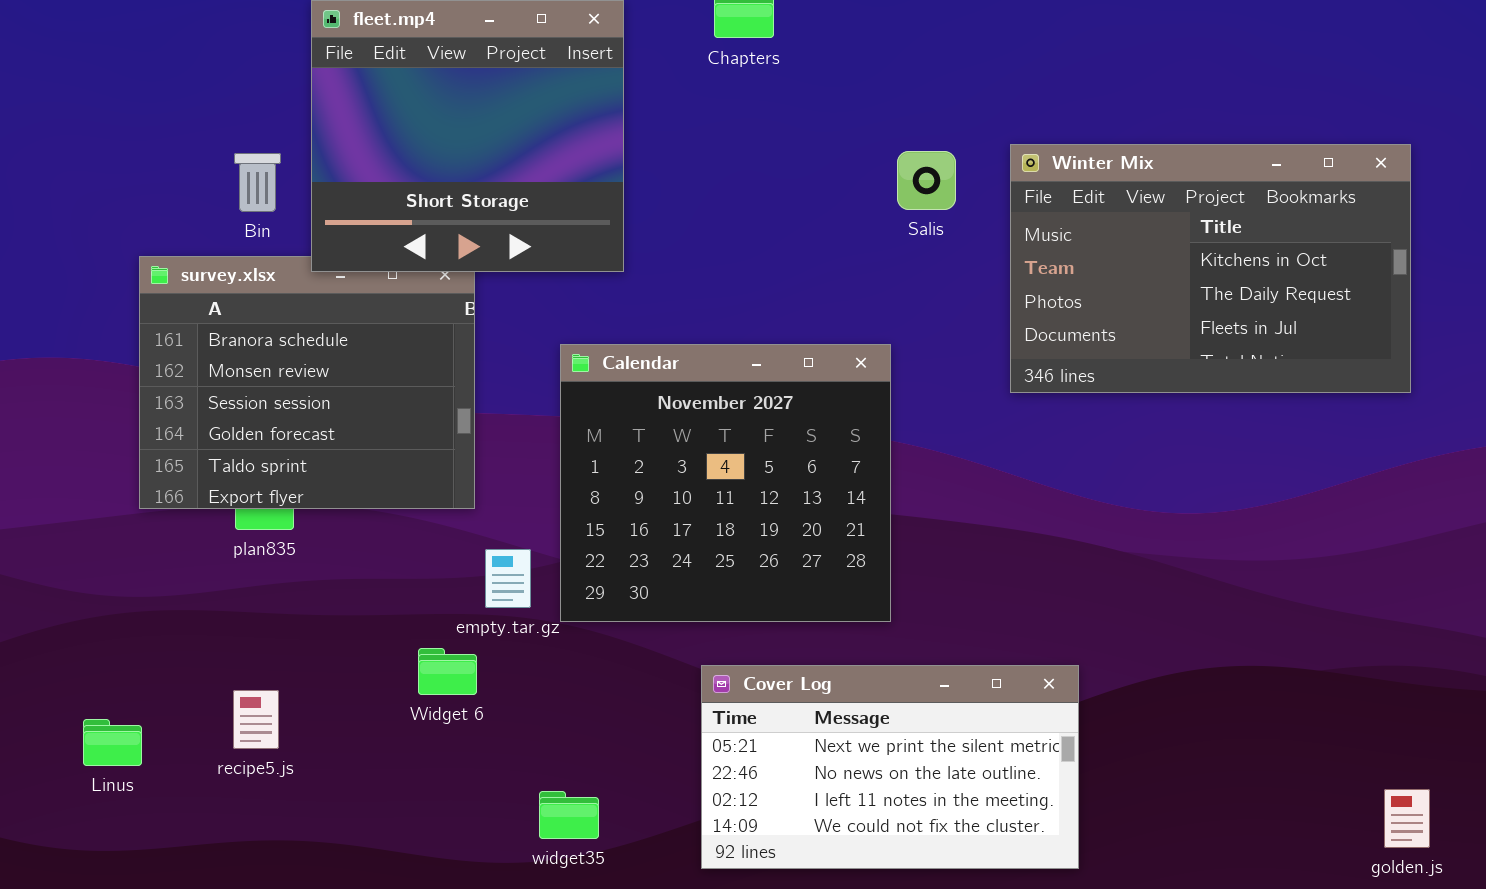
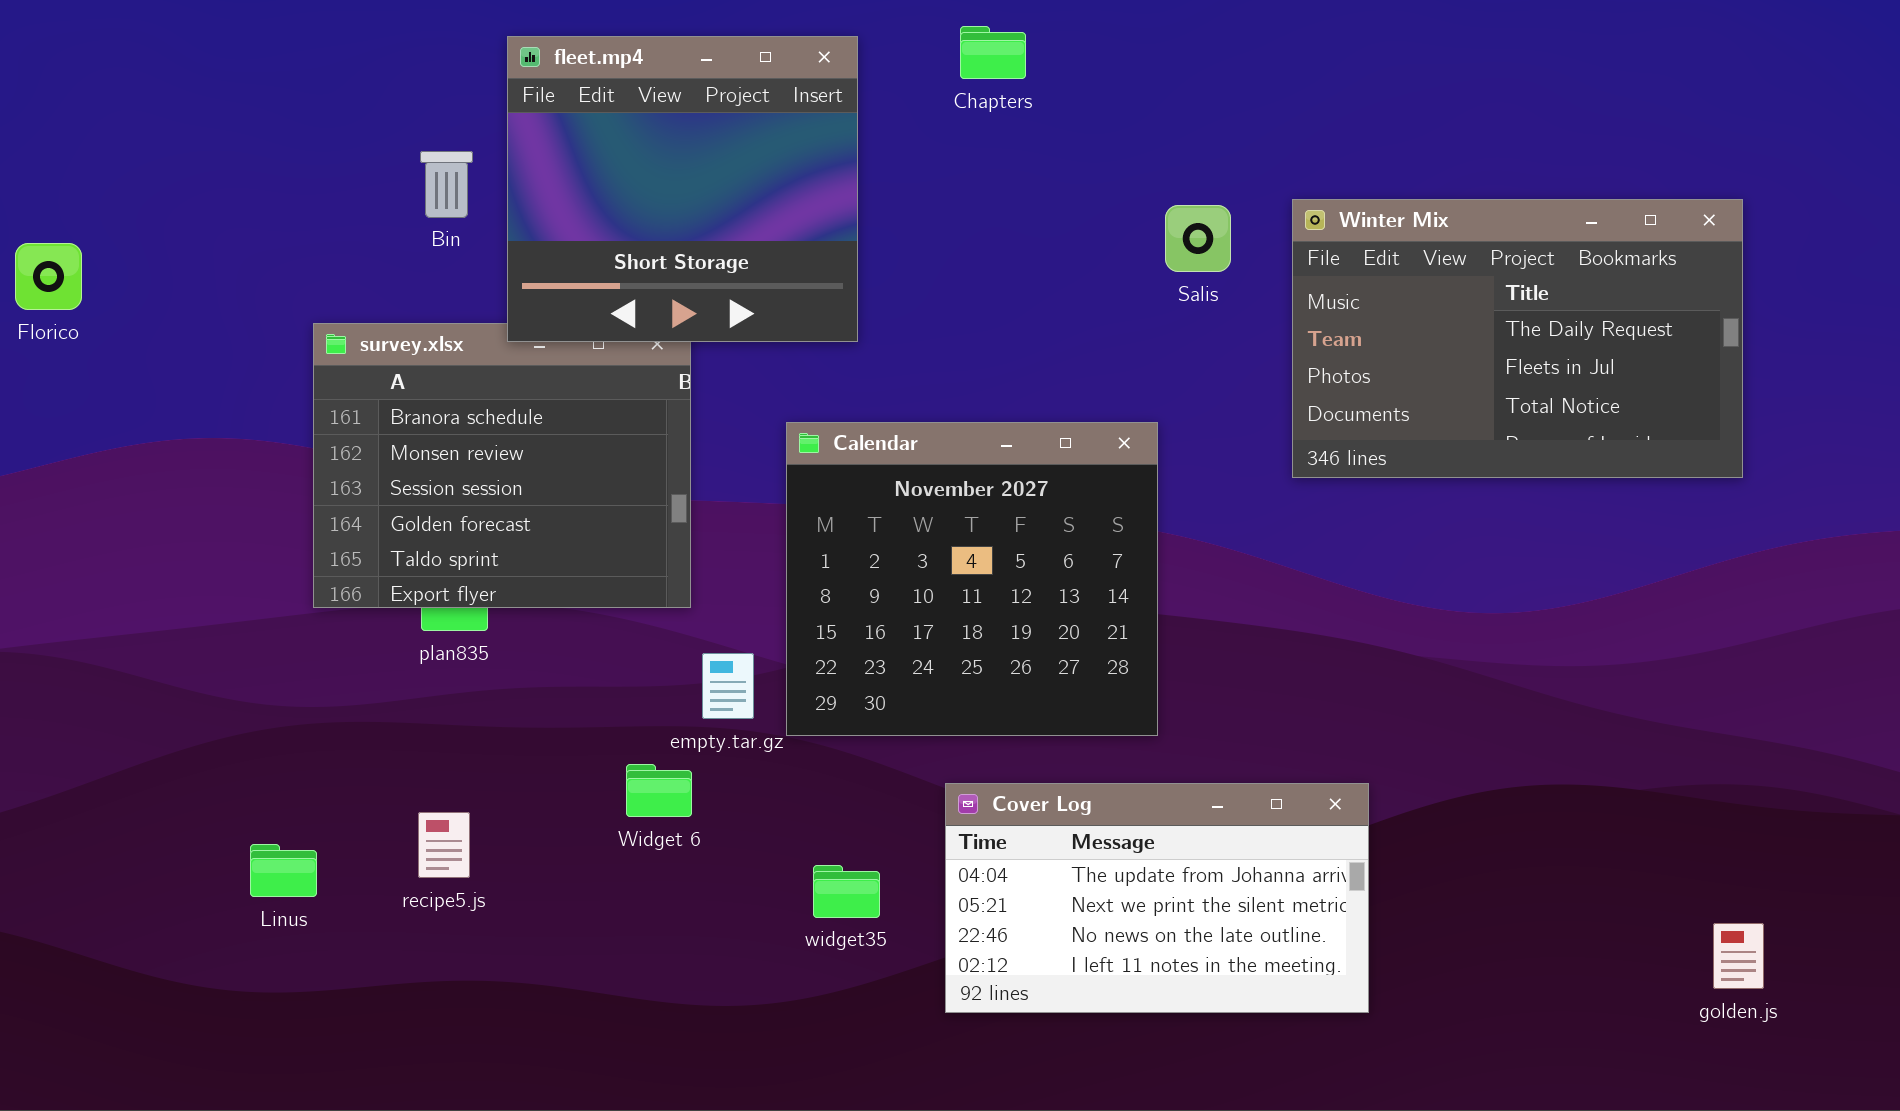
Winter Mix: [1010,144,1411,393] -> [1292,199,1743,478], scrolled down 1 row
Bin: [234,153,281,212] -> [420,151,473,218], moved
Cover Log: [701,665,1079,869] -> [945,783,1369,1013], scrolled up 1 row
widget35: [539,791,599,839] -> [813,865,880,918], moved

